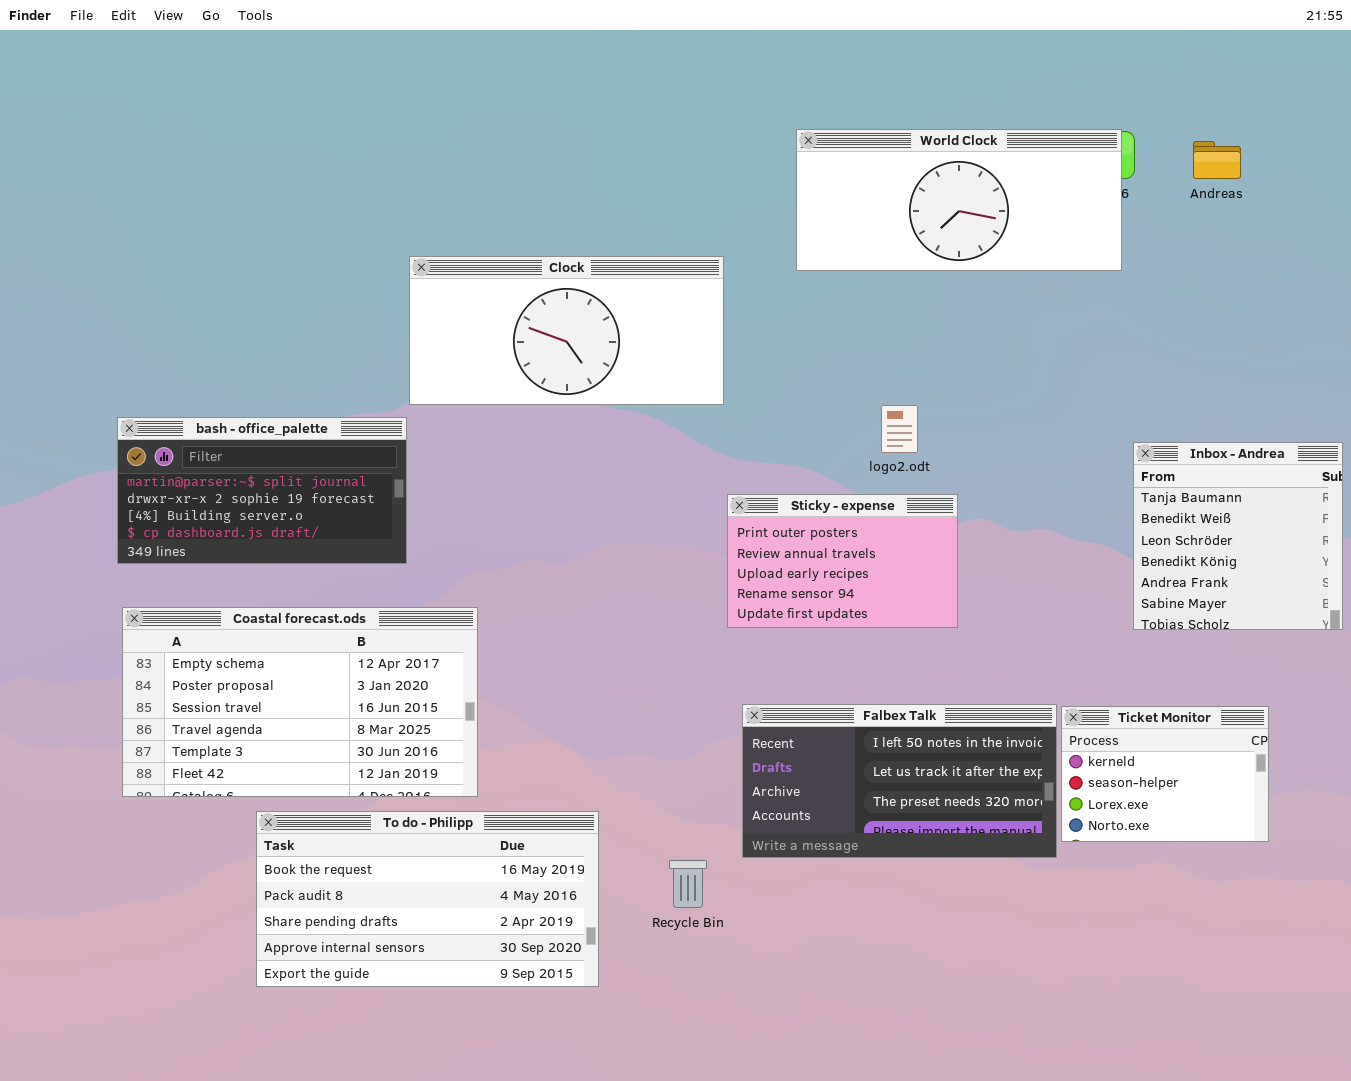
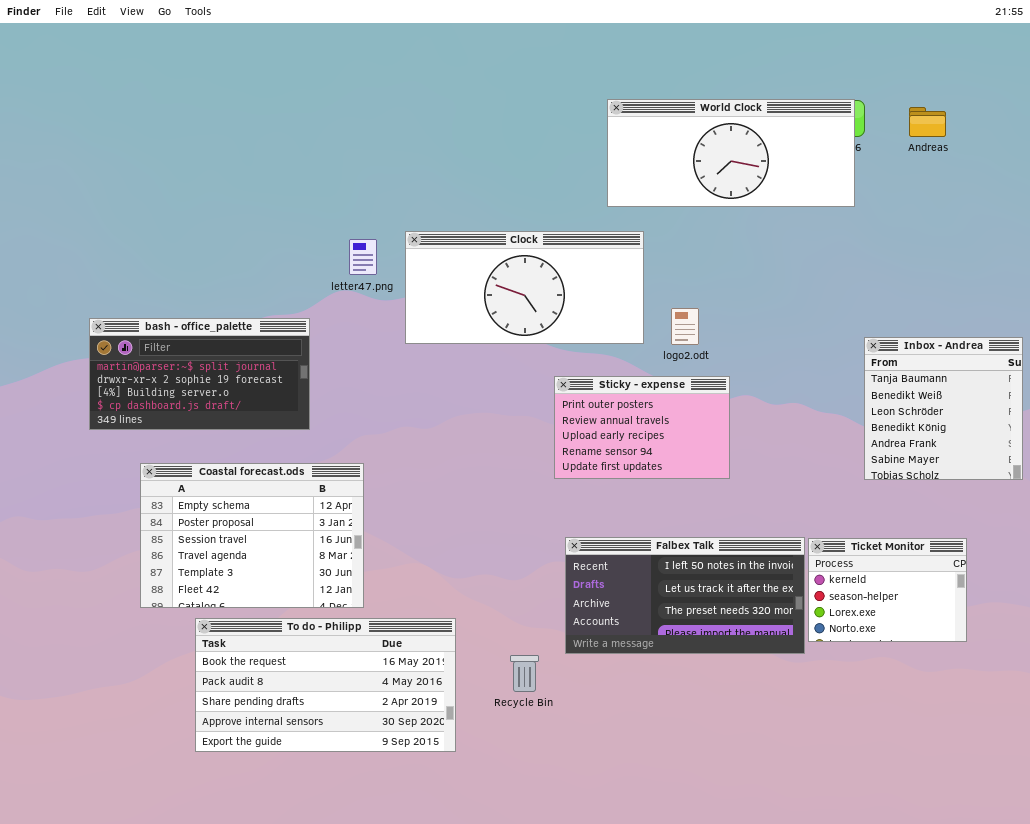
Clock: [409,256,724,405] -> [405,231,644,344], moved
Coastal forecast.ods: [122,607,478,797] -> [140,463,364,608], resized

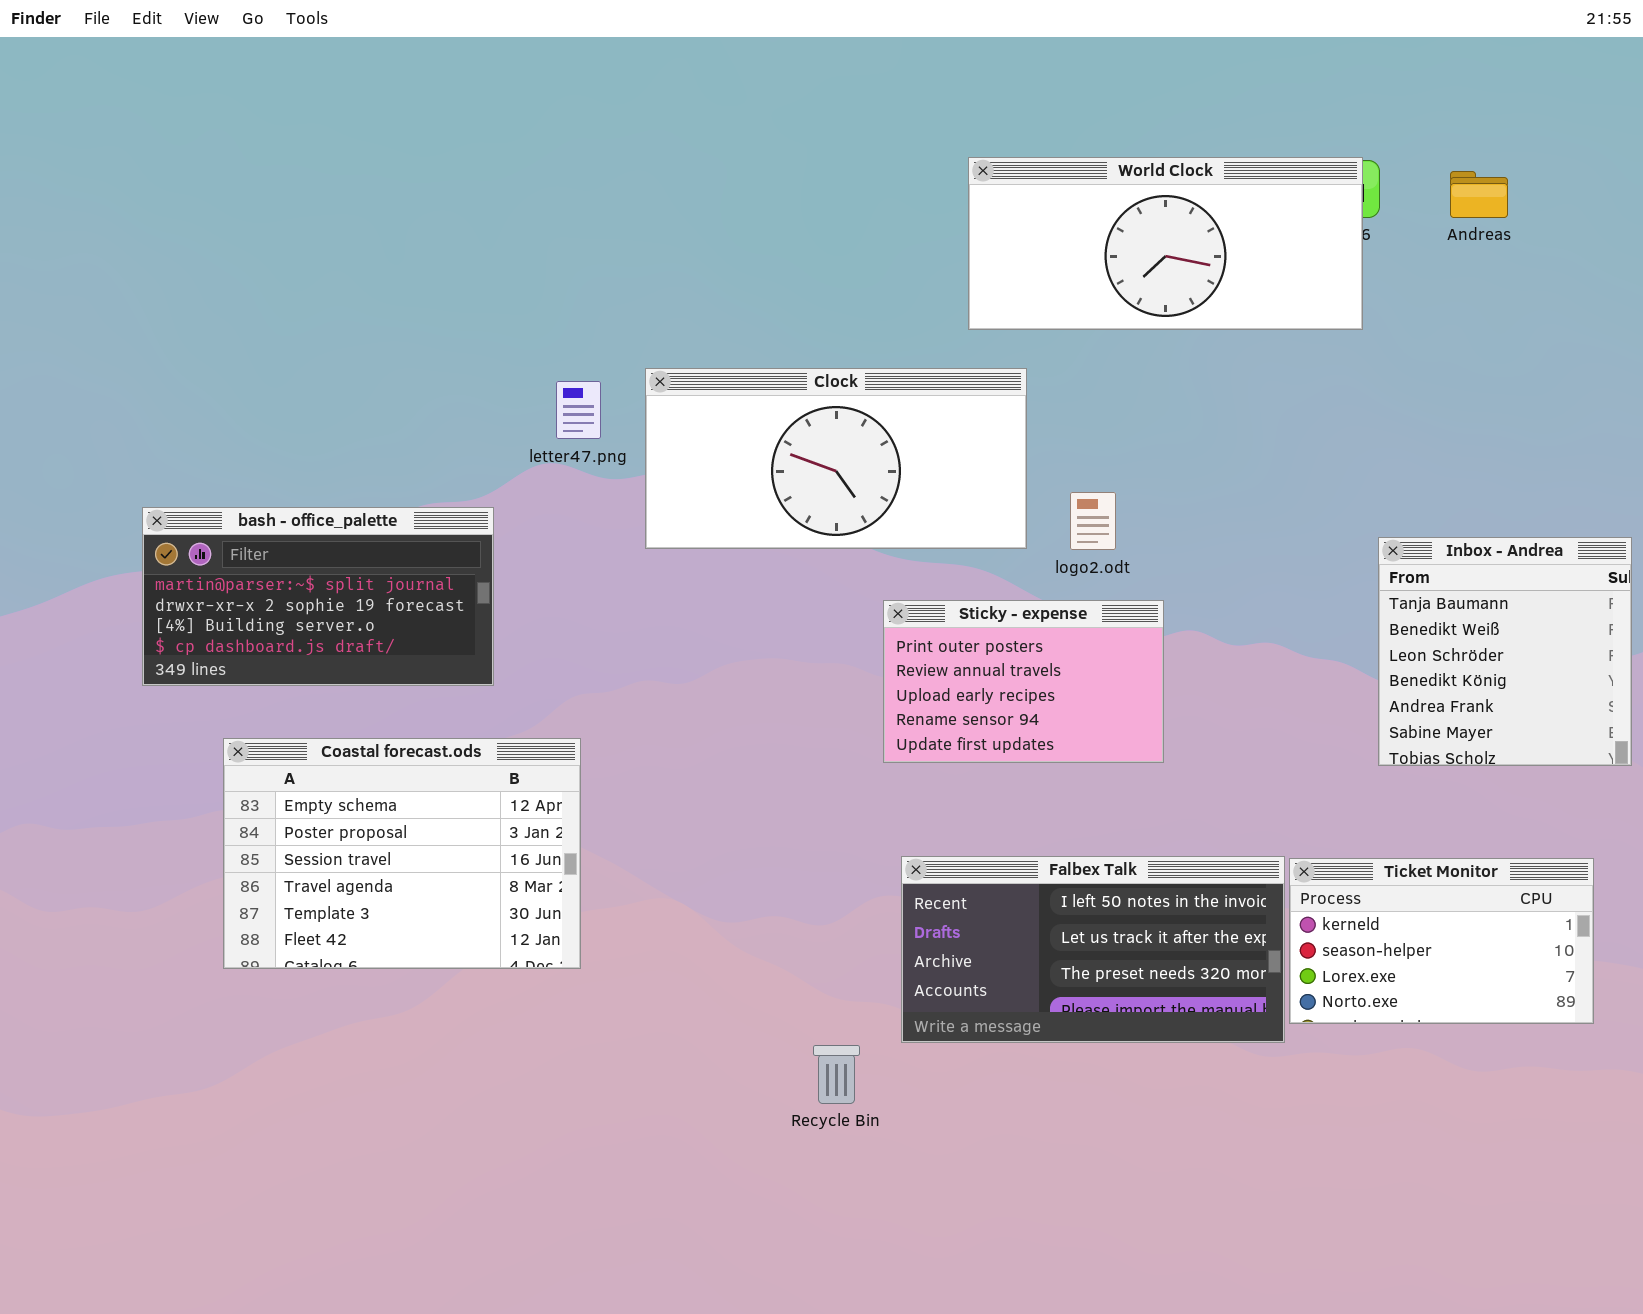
Ticket Monitor: [808,538,967,642] -> [1289,858,1594,1024], resized
To do - Philipp: [195,618,456,752] -> none, closed

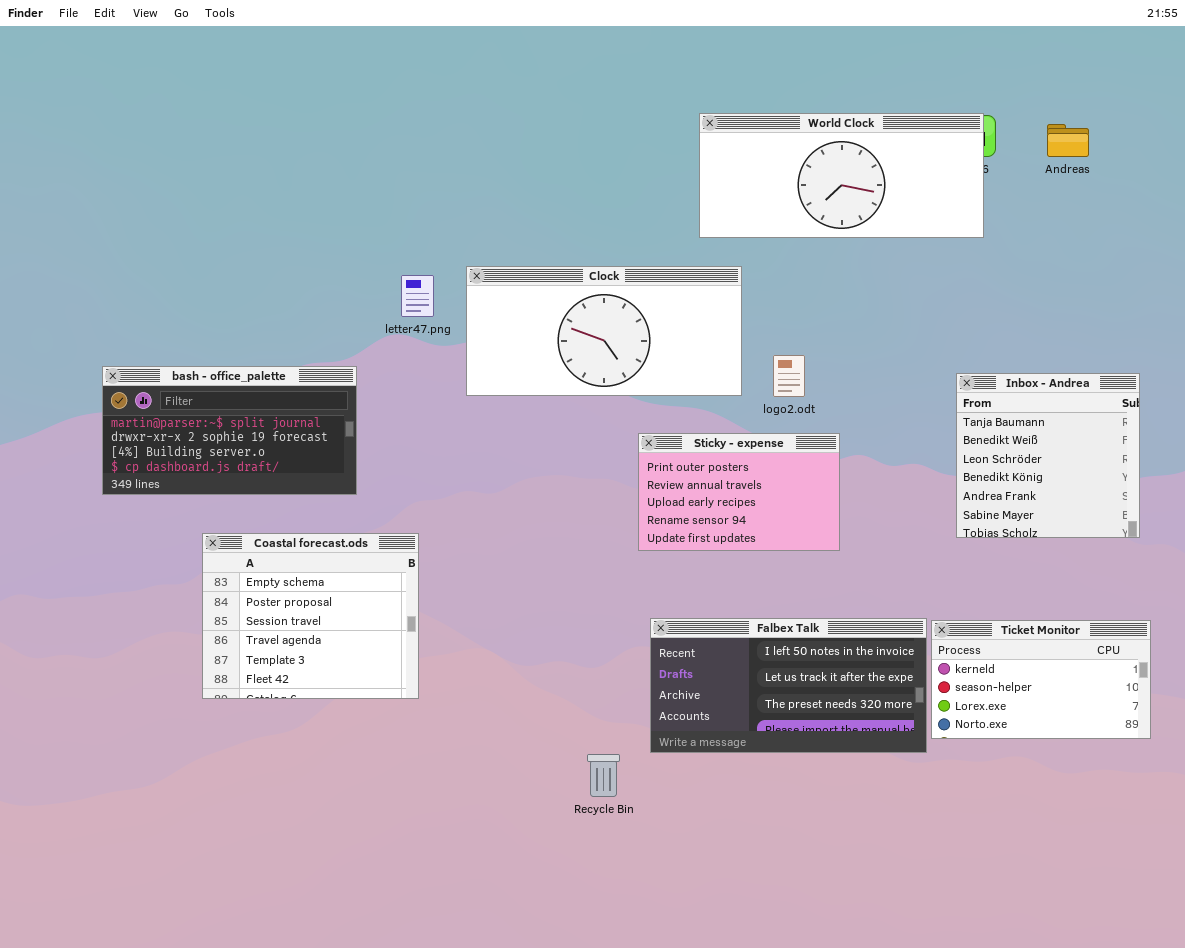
Inbox - Andrea: [1378,537,1632,766] -> [956,373,1140,538], moved
Coastal forecast.ods: [223,738,581,969] -> [202,533,419,699], resized

